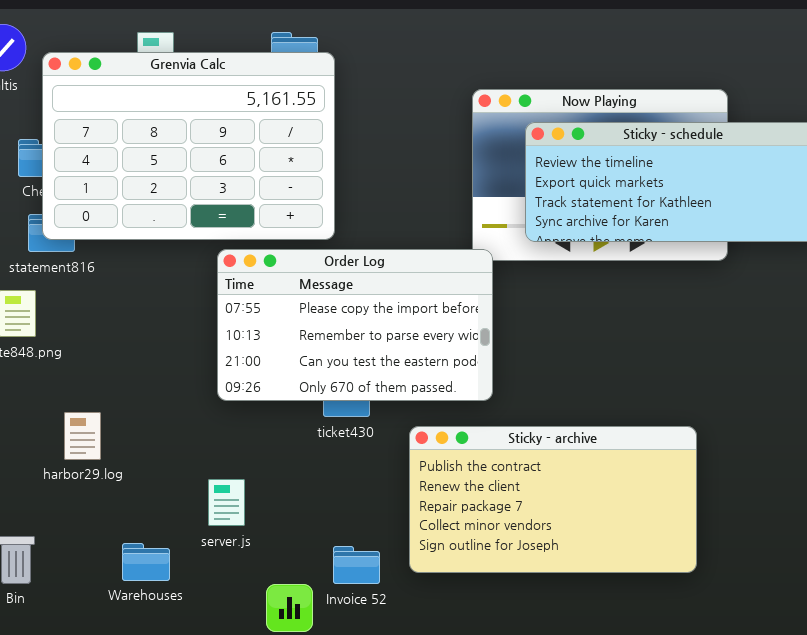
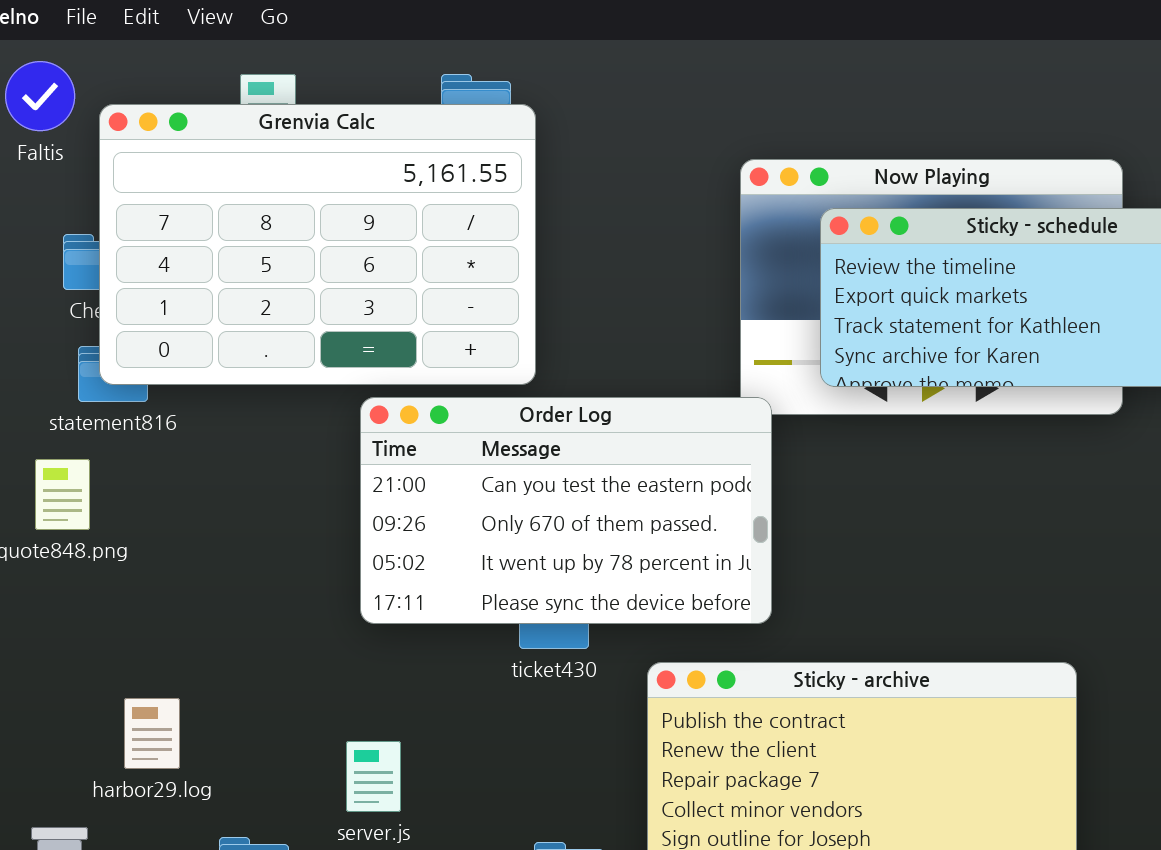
Order Log: [217,249,493,401] -> [360,397,772,624], scrolled down 2 rows
harbor29.log: [64,412,101,460] -> [124,698,180,769], moved

